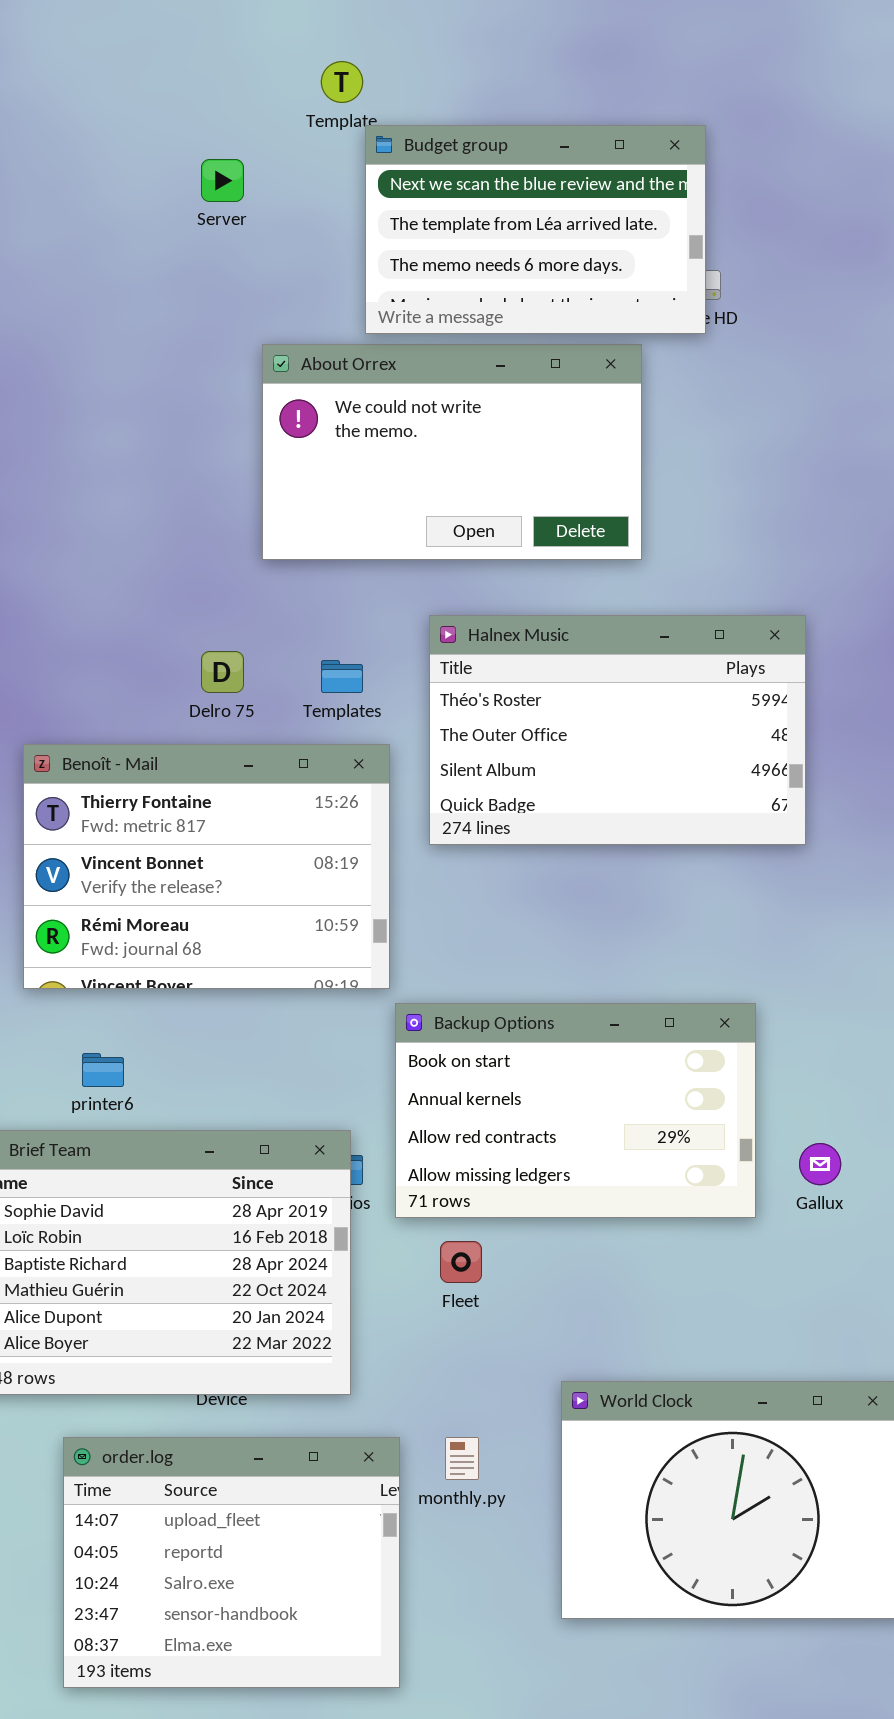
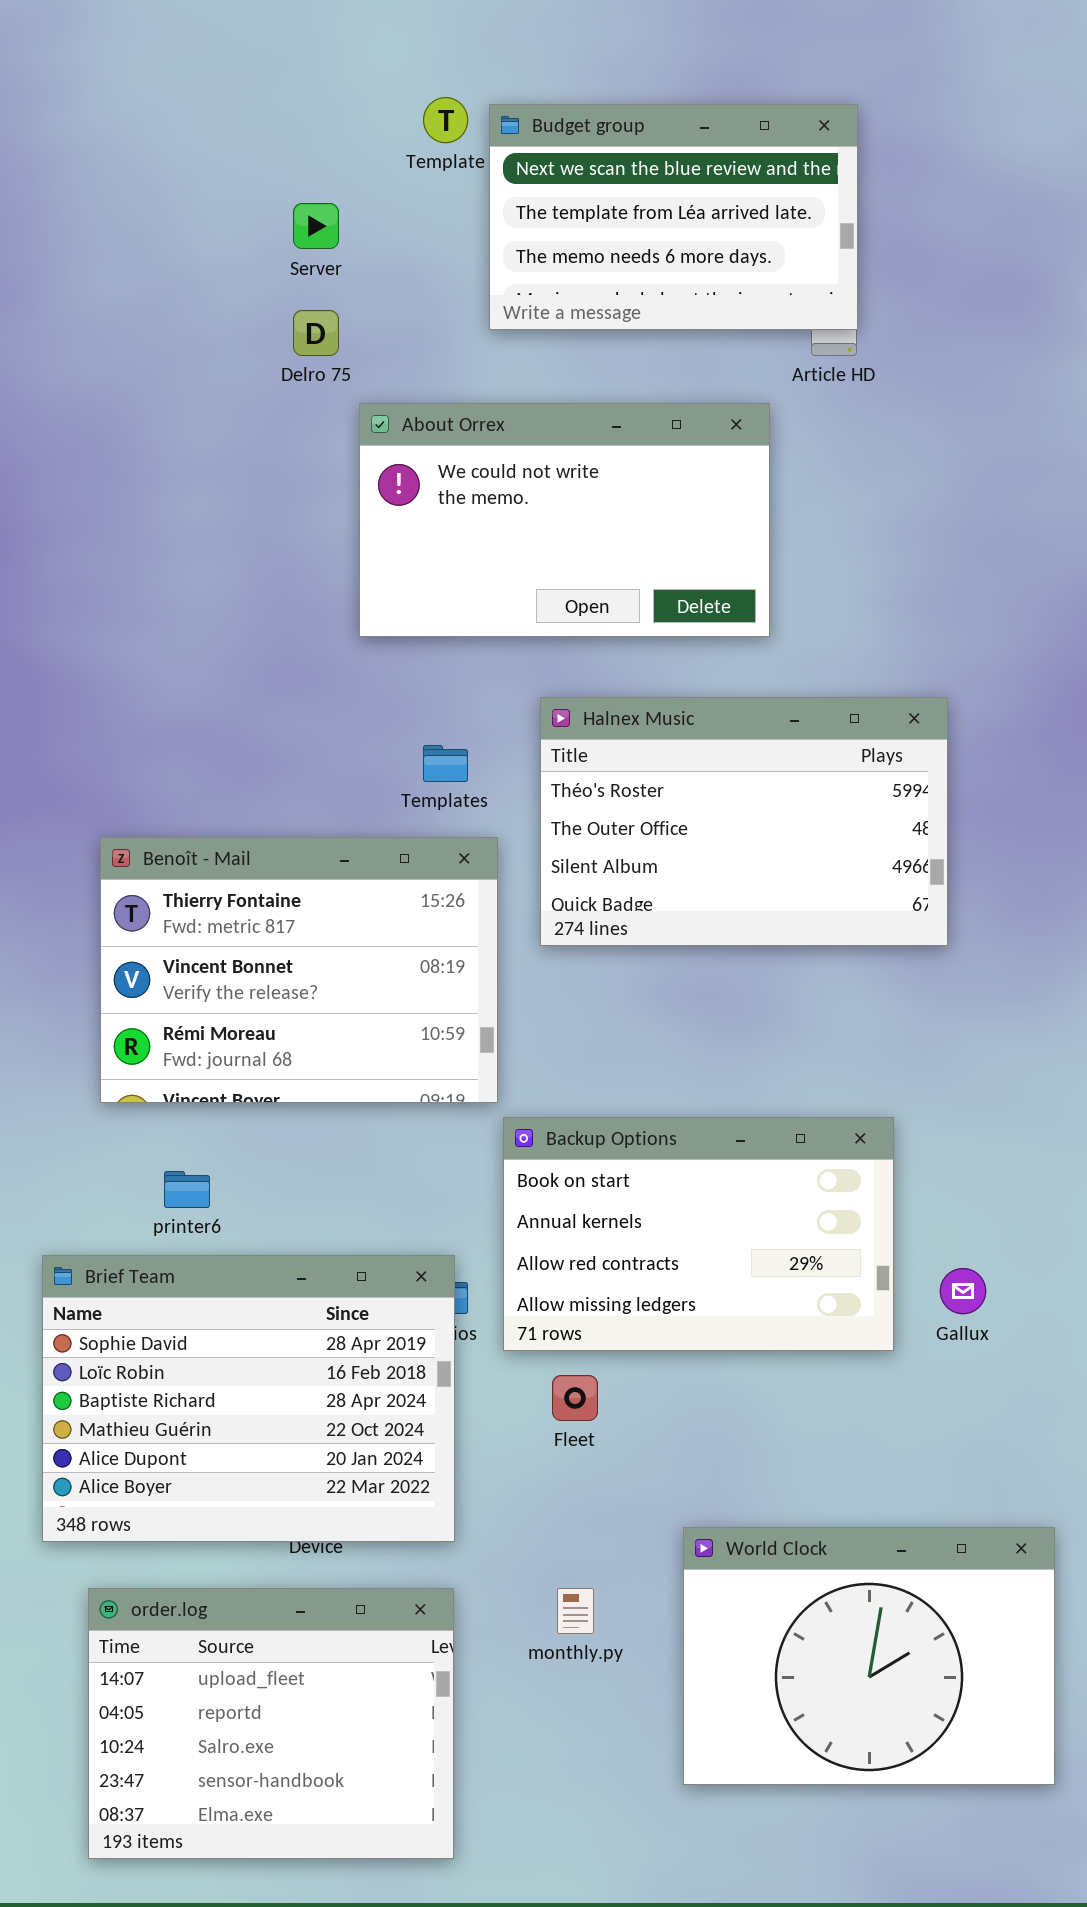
Budget group: [365,125,706,334] -> [489,104,858,330], moved
Delro 75: [201,651,244,693] -> [293,310,339,356], moved
order.log: [63,1437,400,1688] -> [88,1588,454,1859], moved

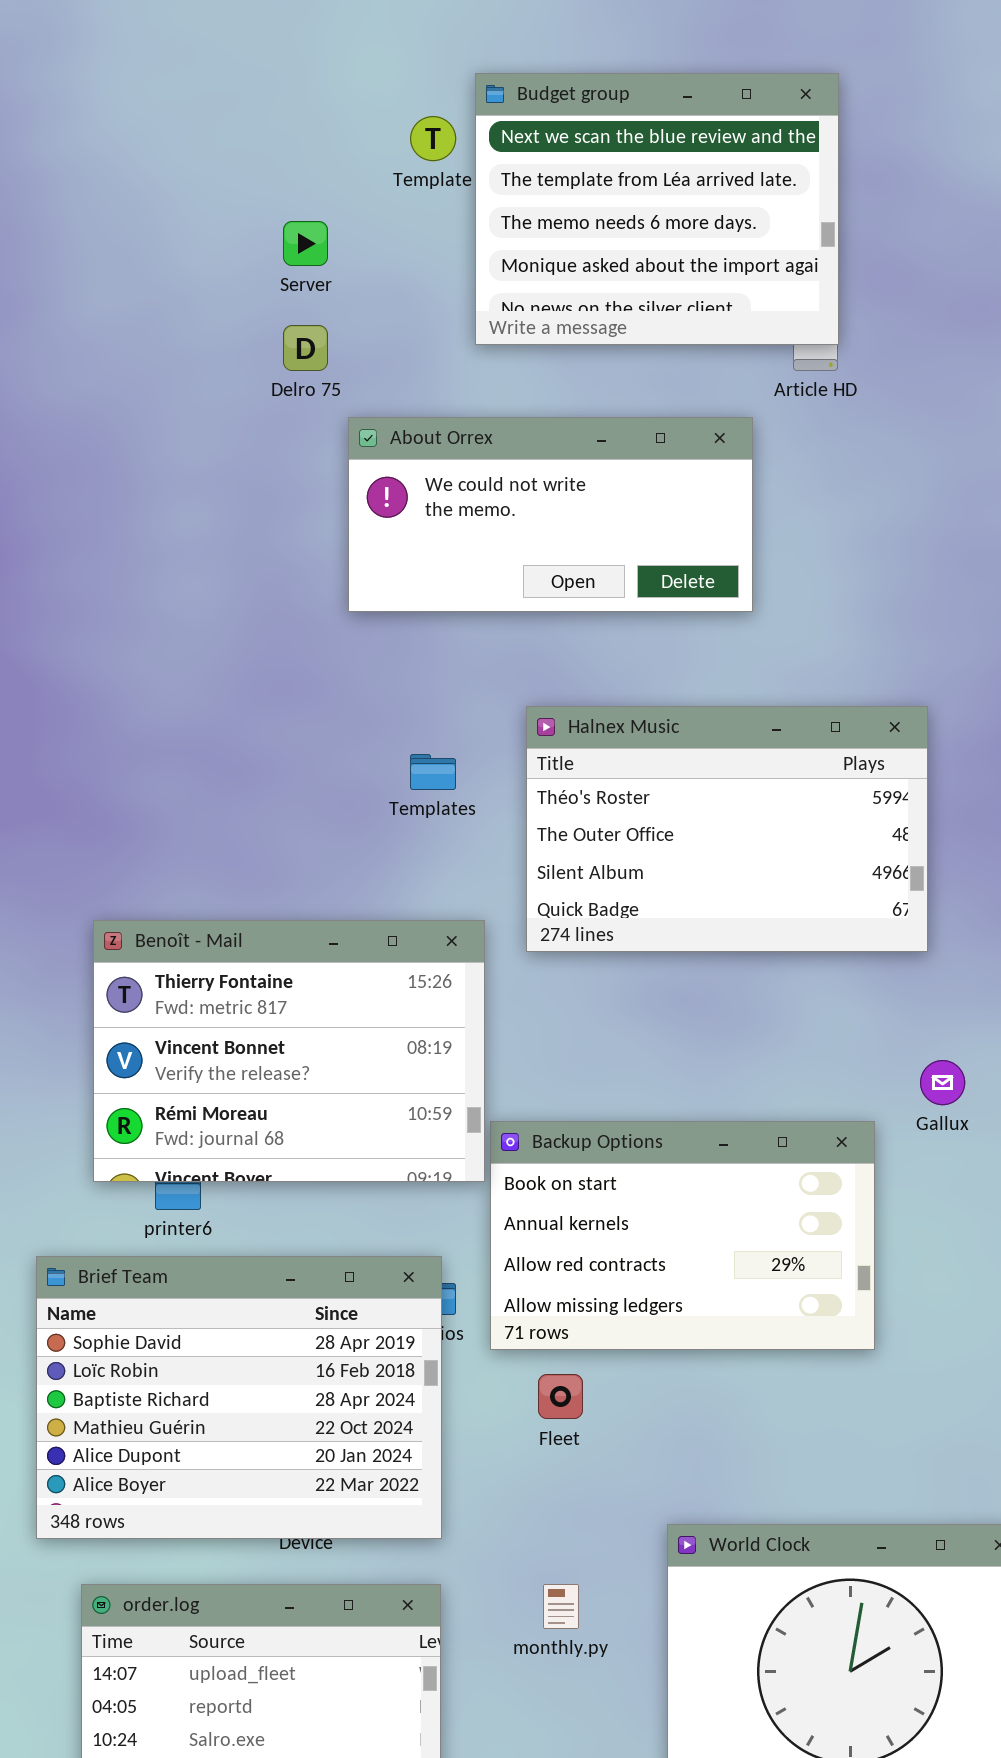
Budget group: [489,104,858,330] -> [475,73,839,345], resized
About Orrex: [359,403,770,637] -> [348,417,753,612], resized
Benoît - Mail: [100,837,498,1103] -> [93,920,485,1182], moved
Gallux: [940,1268,986,1314] -> [920,1060,965,1105], moved

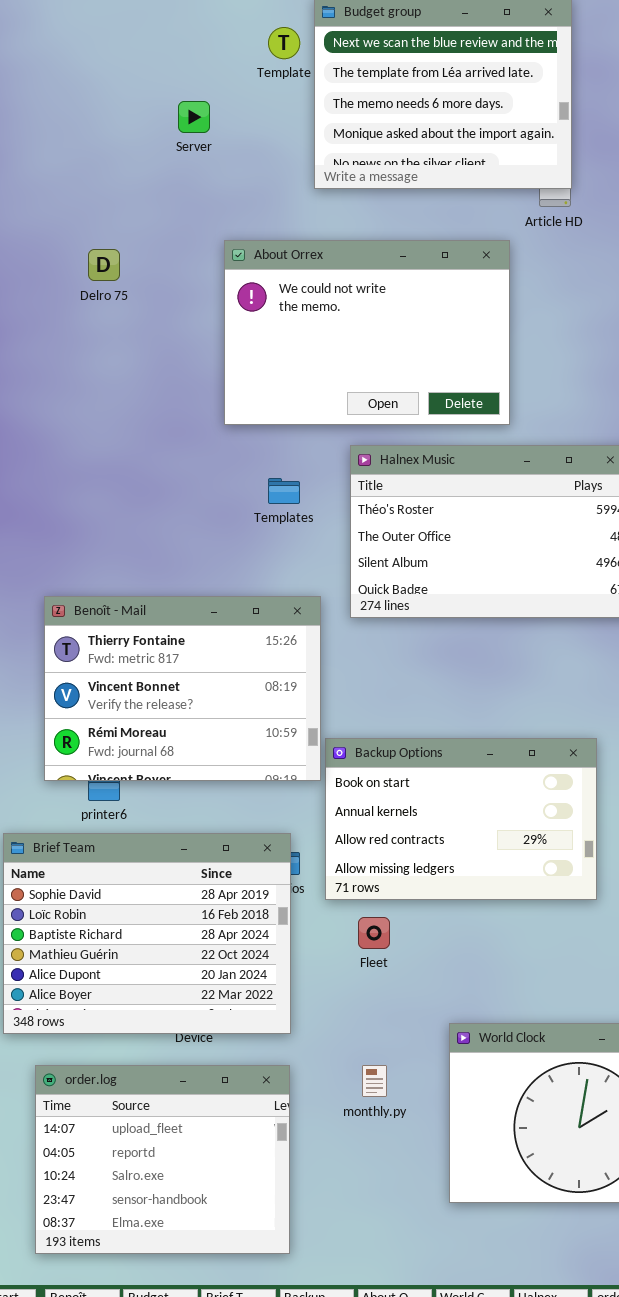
Delro 75: [283,325,328,371] -> [88,249,120,281], moved
About Orrex: [348,417,753,612] -> [224,240,510,425], resized

